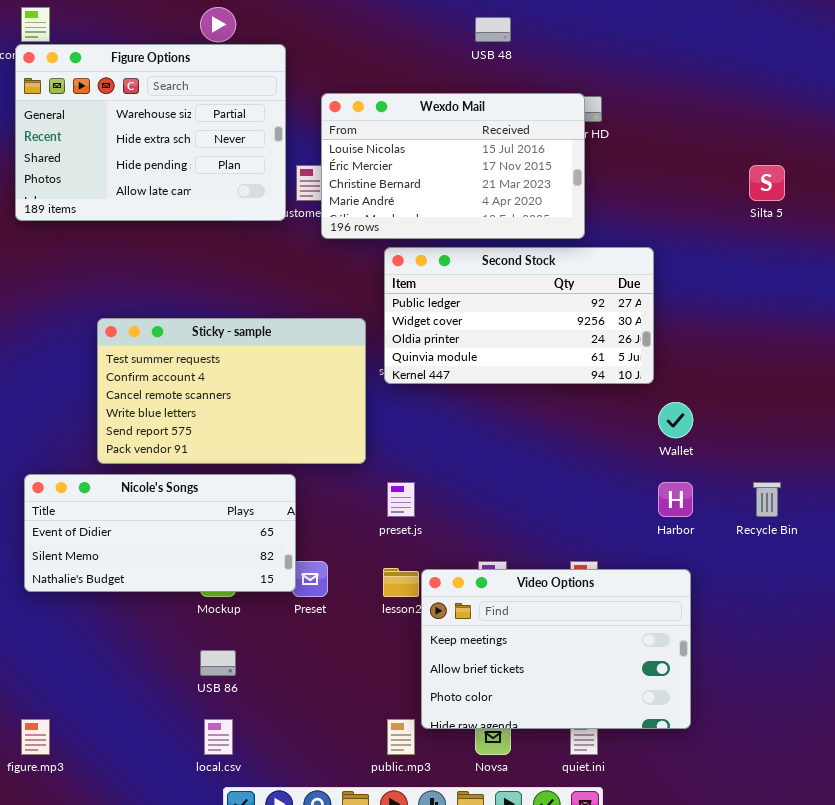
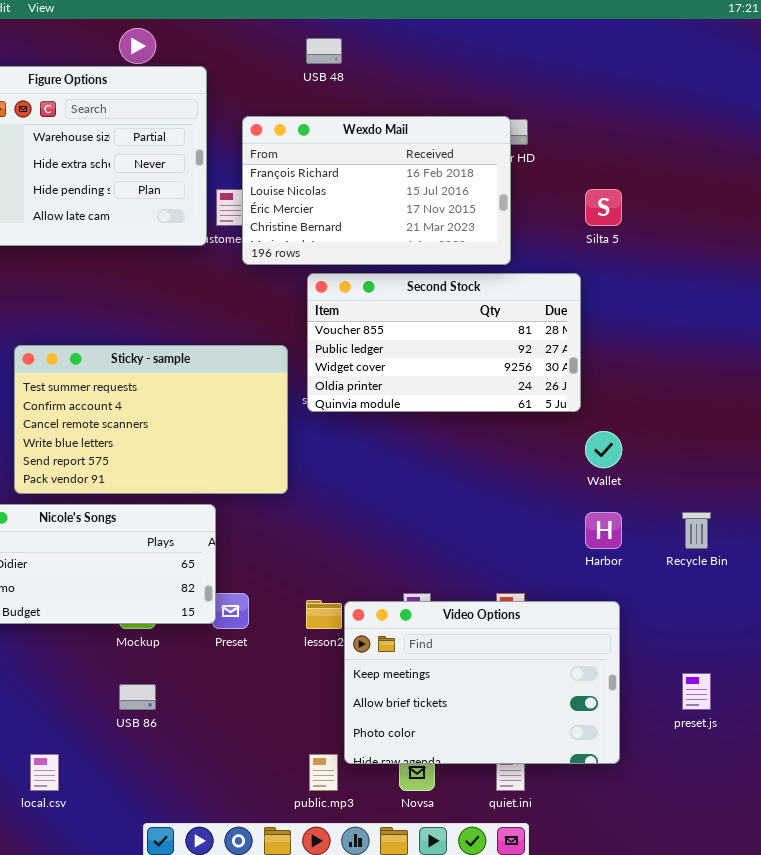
USB 48: [475,17,511,42] -> [306,38,342,64], moved
Wexdo Mail: [321,93,585,239] -> [242,116,511,265], scrolled up 1 row
Silta 5: [749,165,785,201] -> [585,189,622,226], moved
Second Stock: [384,247,654,384] -> [307,273,581,412], scrolled up 1 row
preset.js: [387,482,415,517] -> [682,673,711,710], moved
local.csv: [204,719,233,755] -> [30,754,59,791], moved

